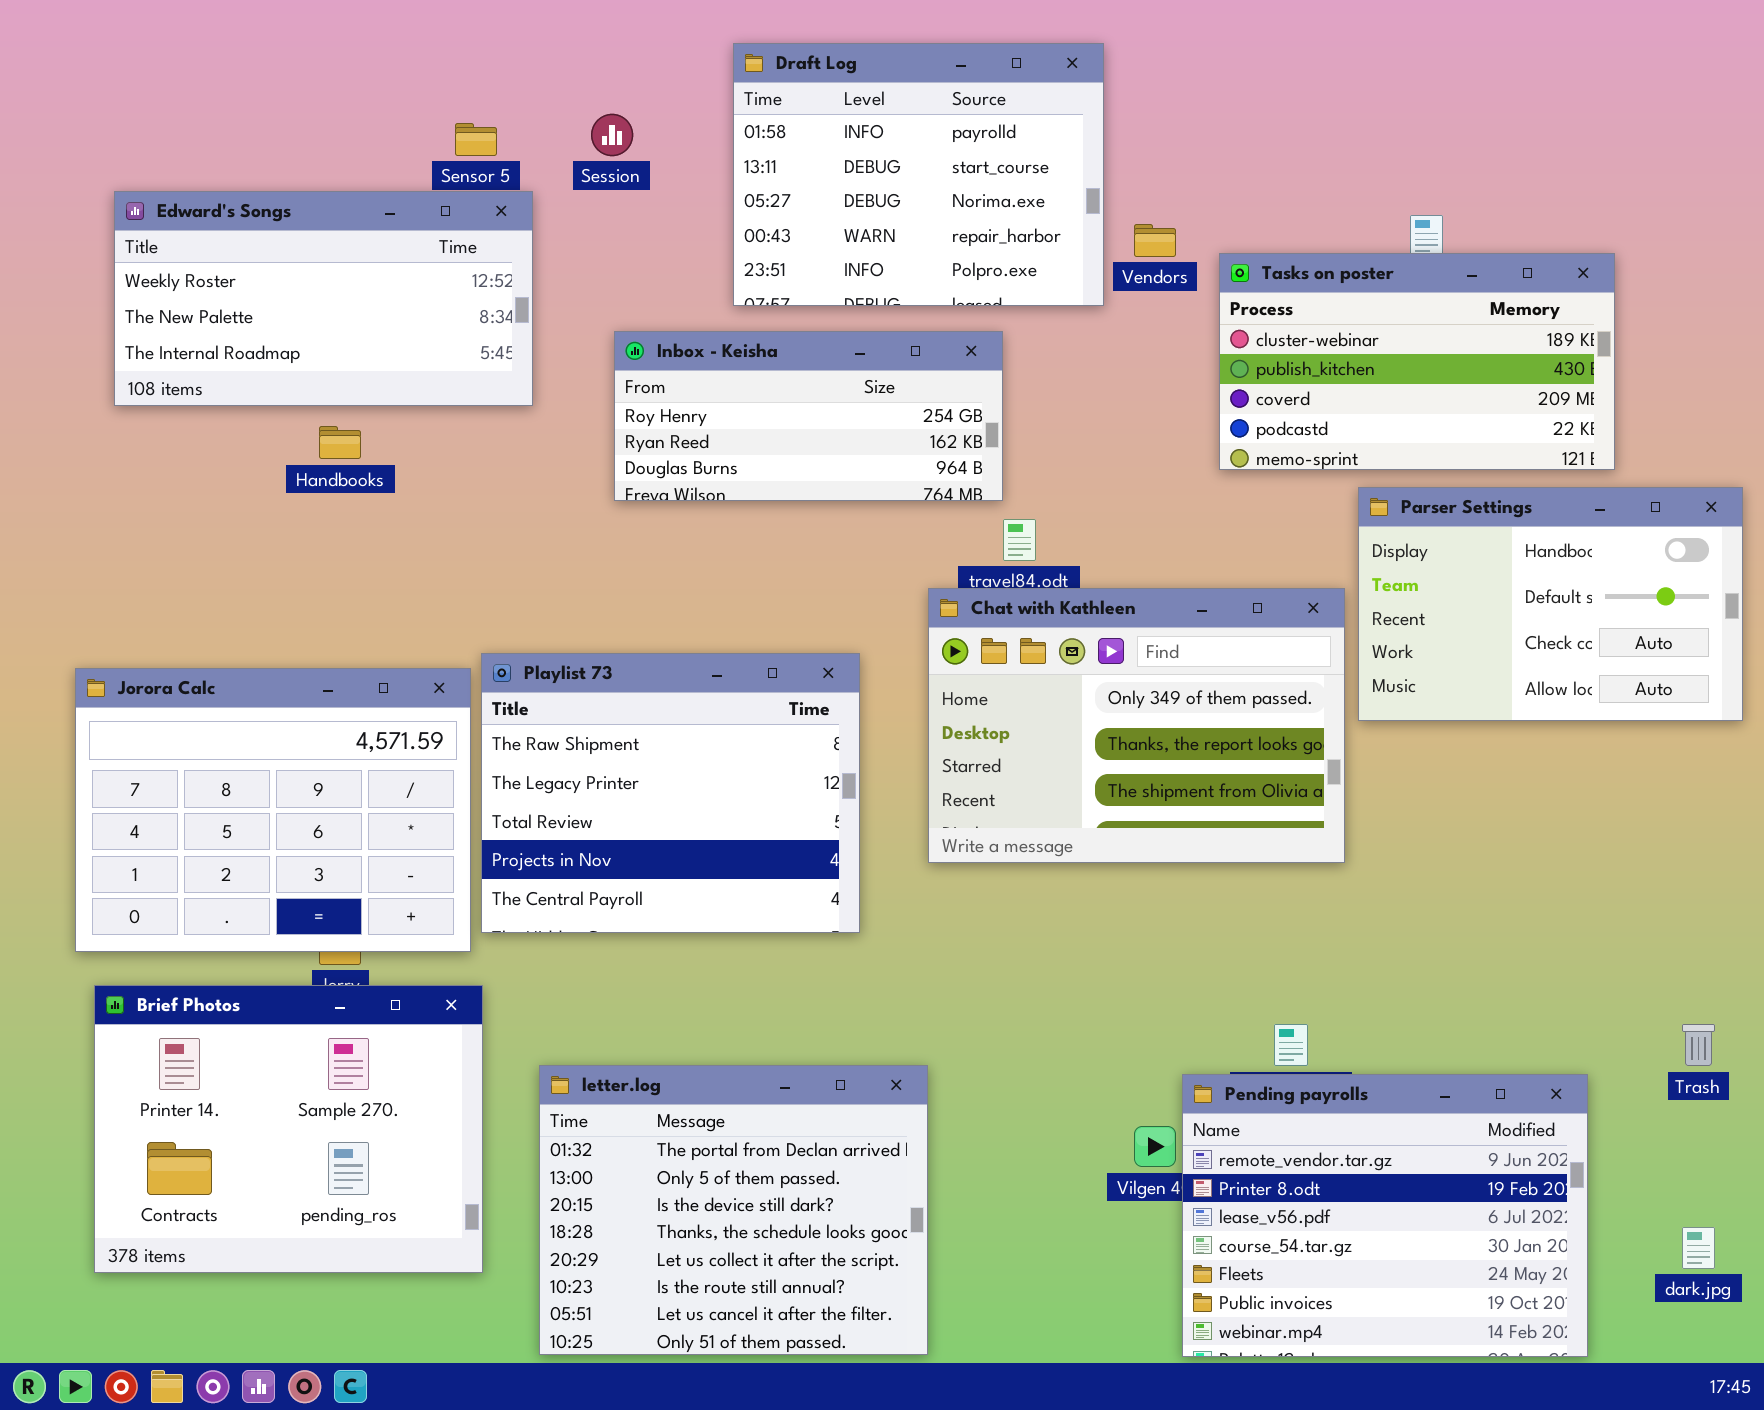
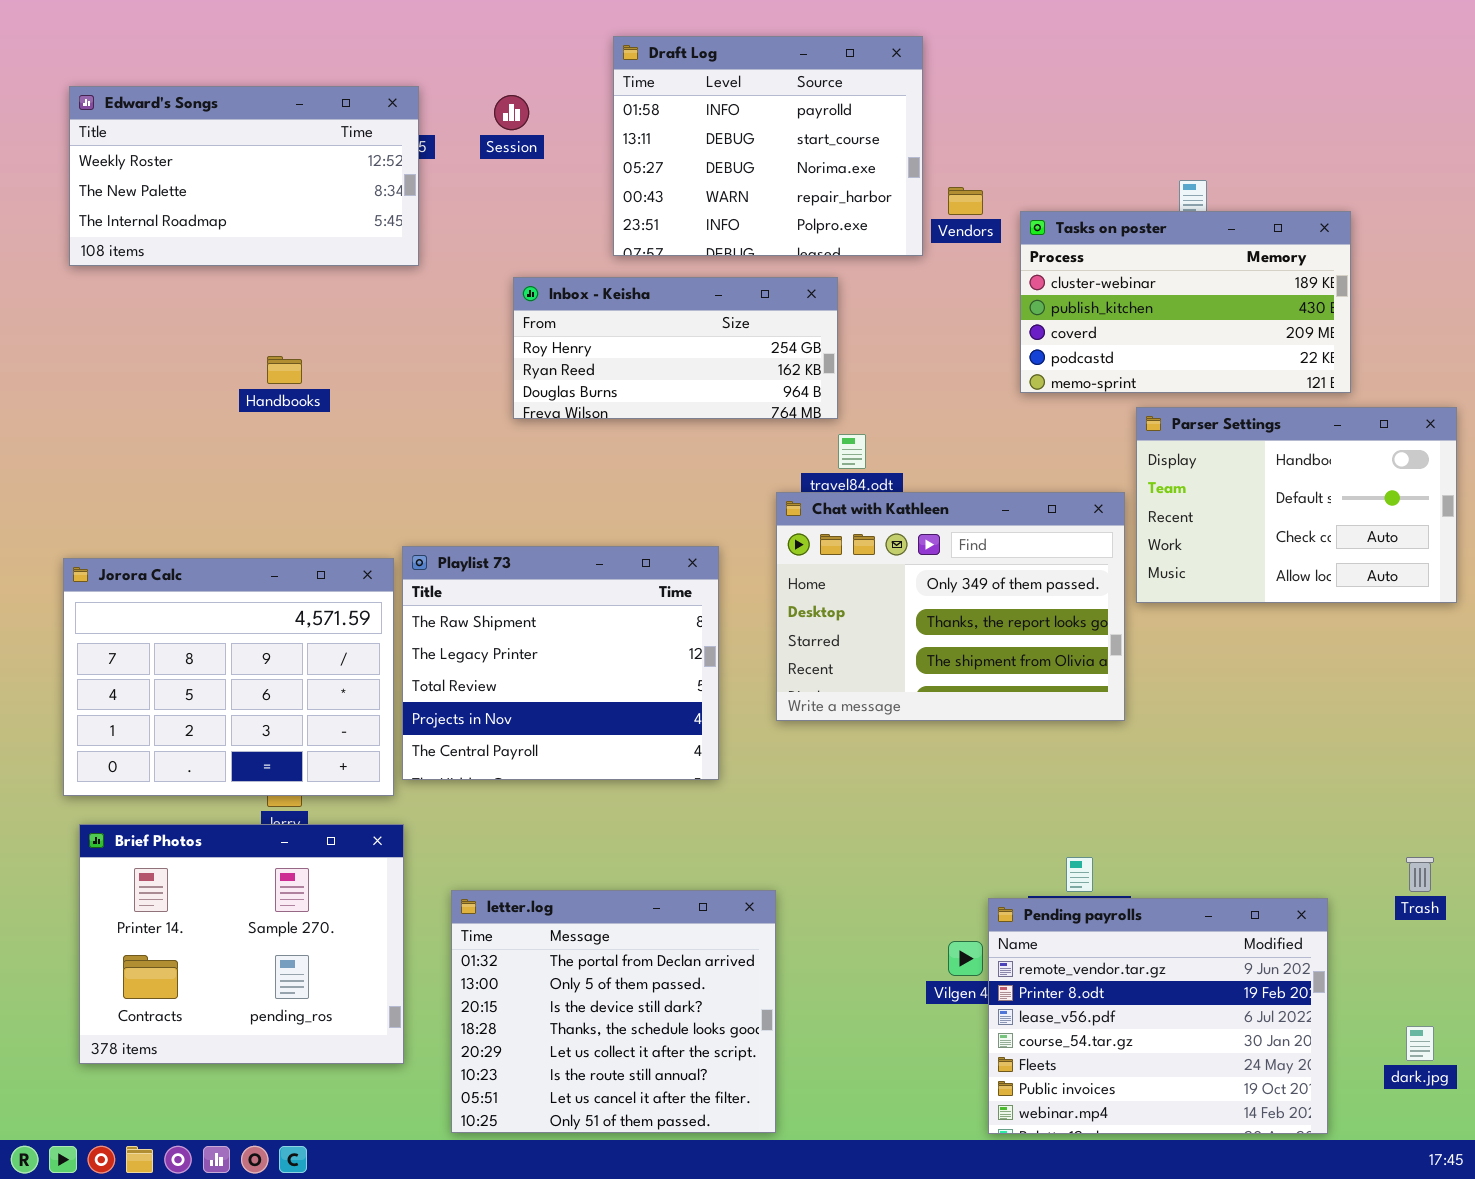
Edward's Songs: [114,191,533,406] -> [69,86,419,266], moved

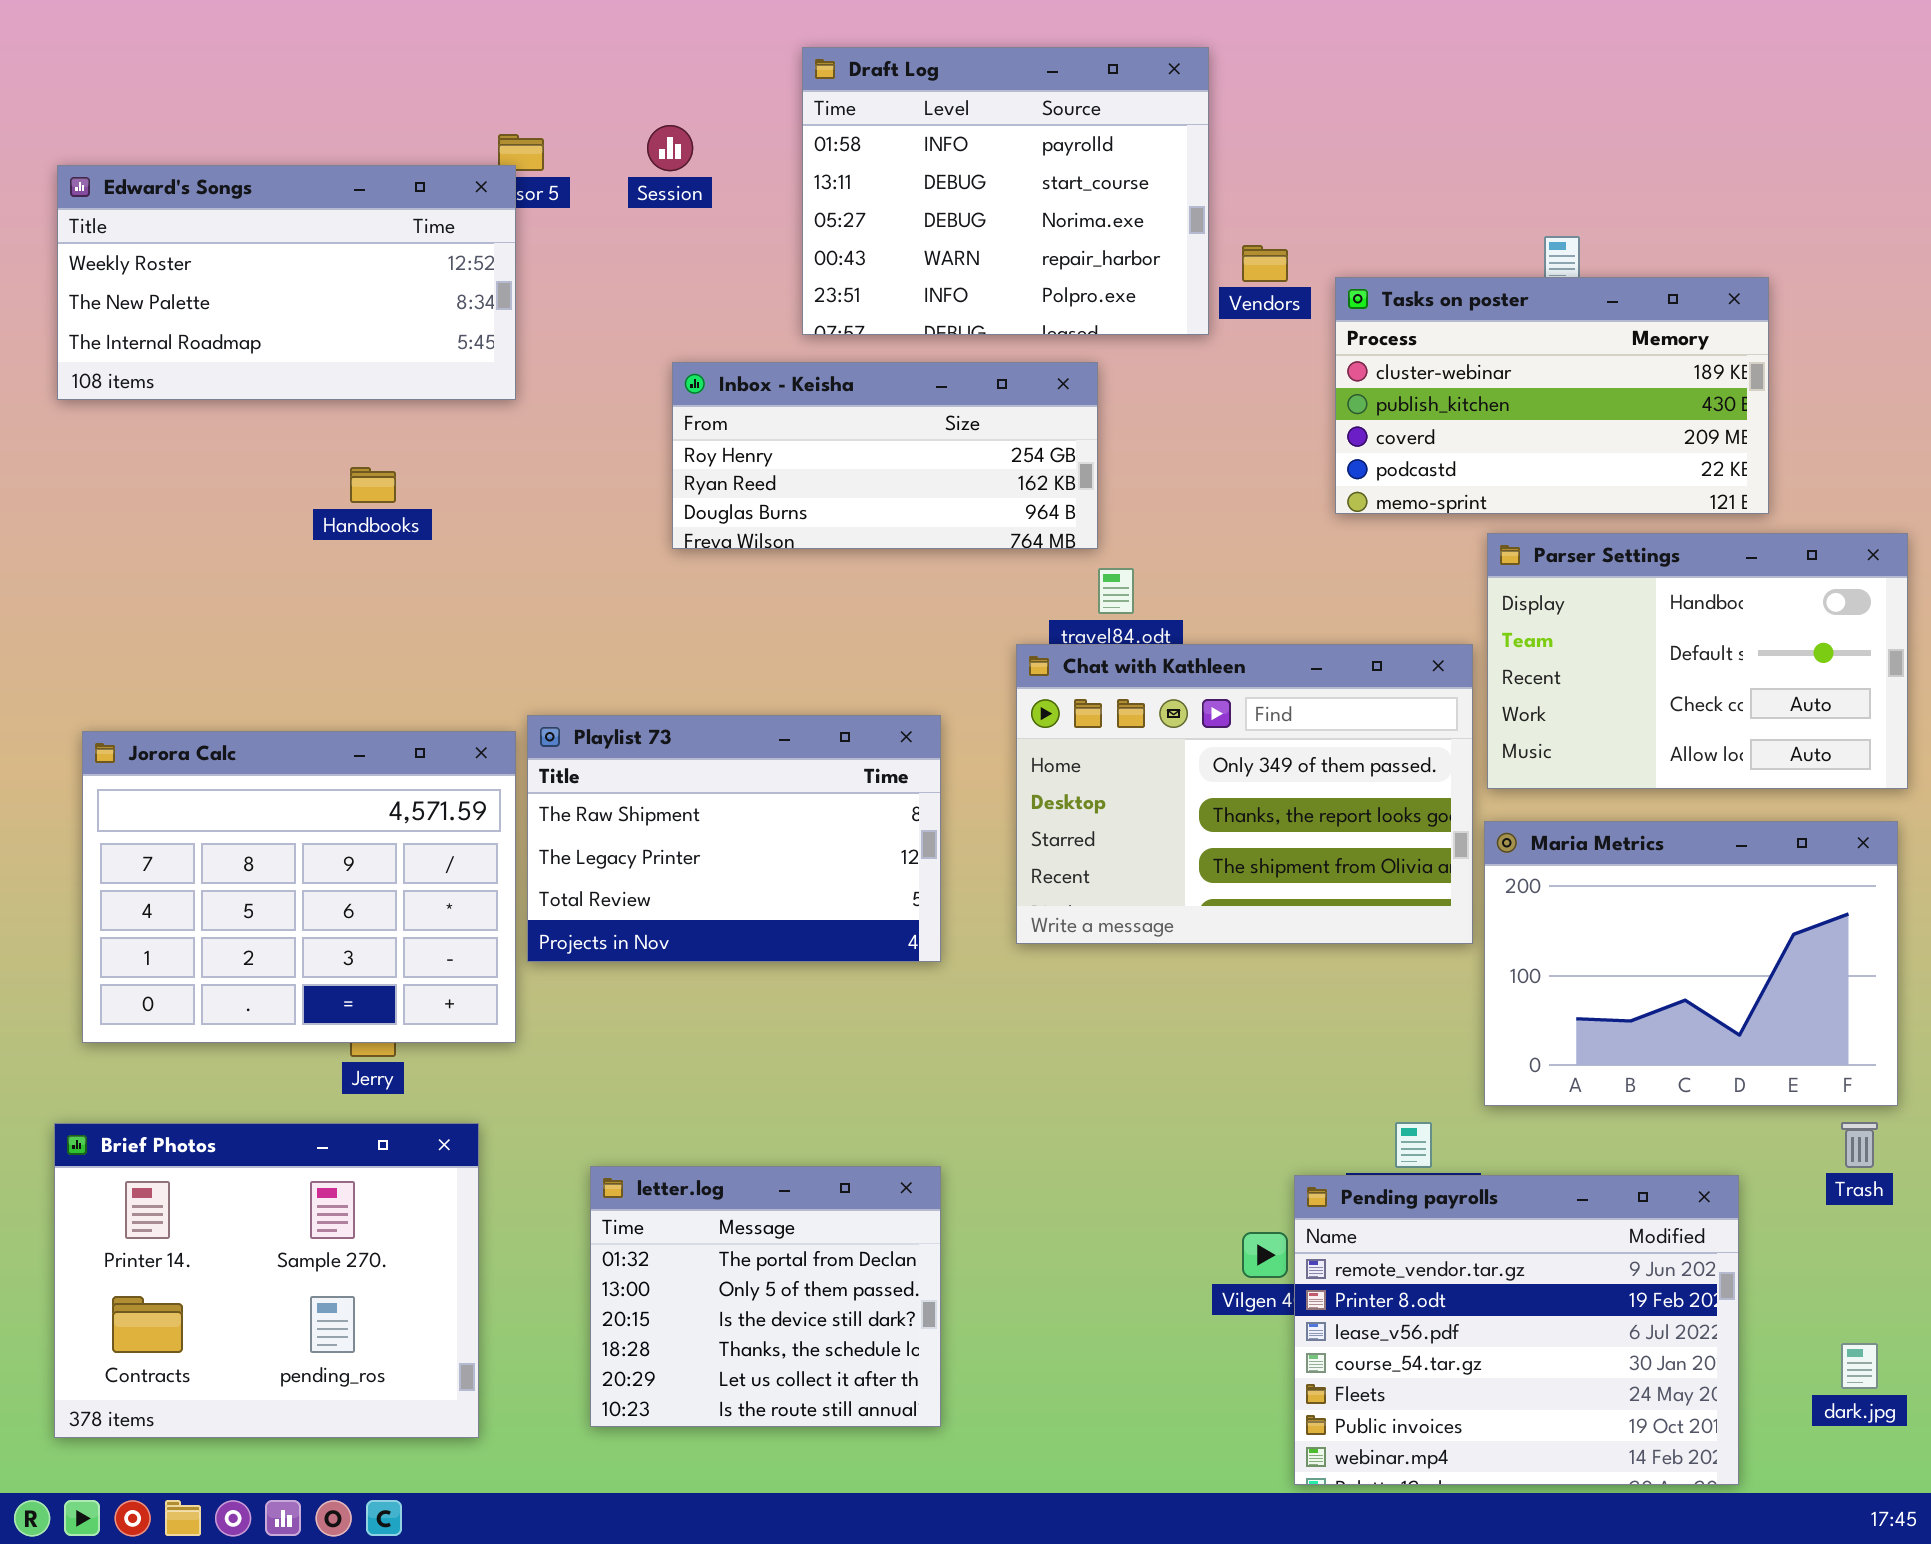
Edward's Songs: [69,86,419,266] -> [57,165,516,400], moved
Playlist 73: [402,546,719,780] -> [527,715,941,962], resized
Maria Metrics: none -> [1484,821,1898,1106], opened
Brief Photos: [79,824,404,1064] -> [54,1123,479,1438], moved
letter.log: [451,890,776,1133] -> [590,1166,941,1427], resized

